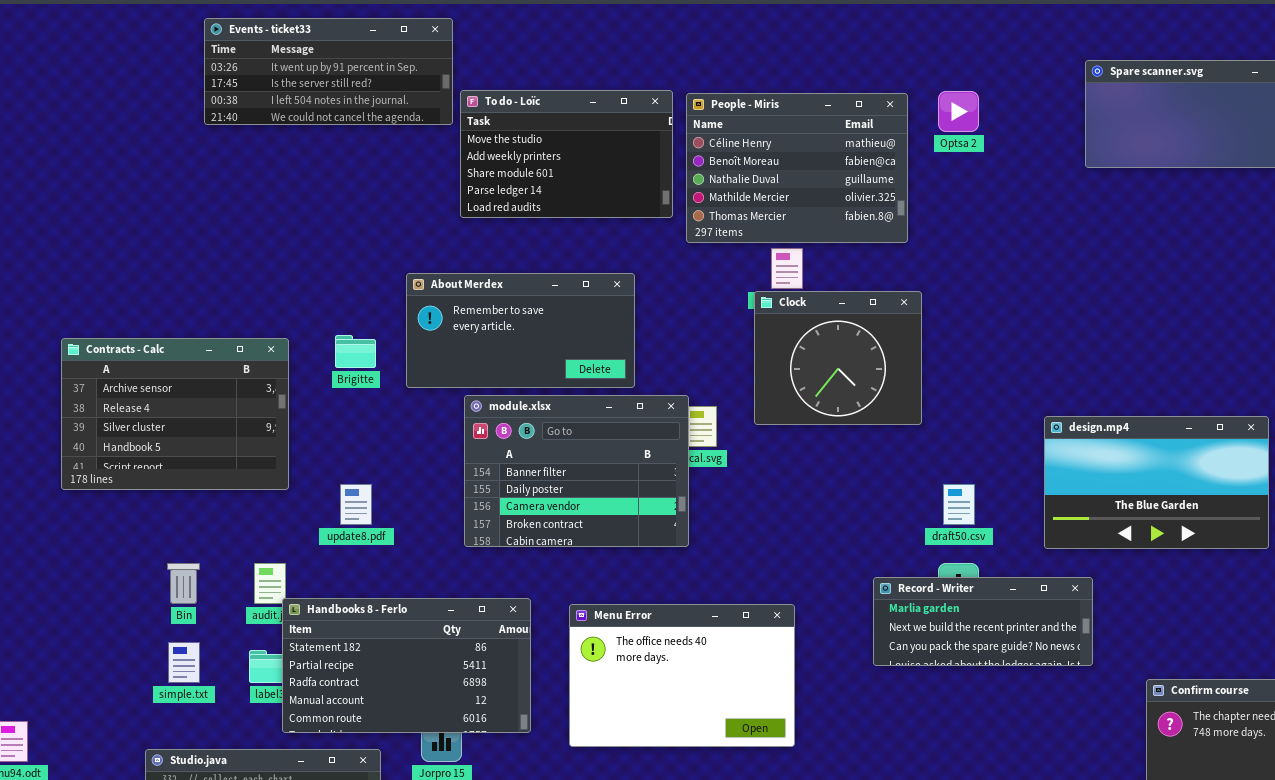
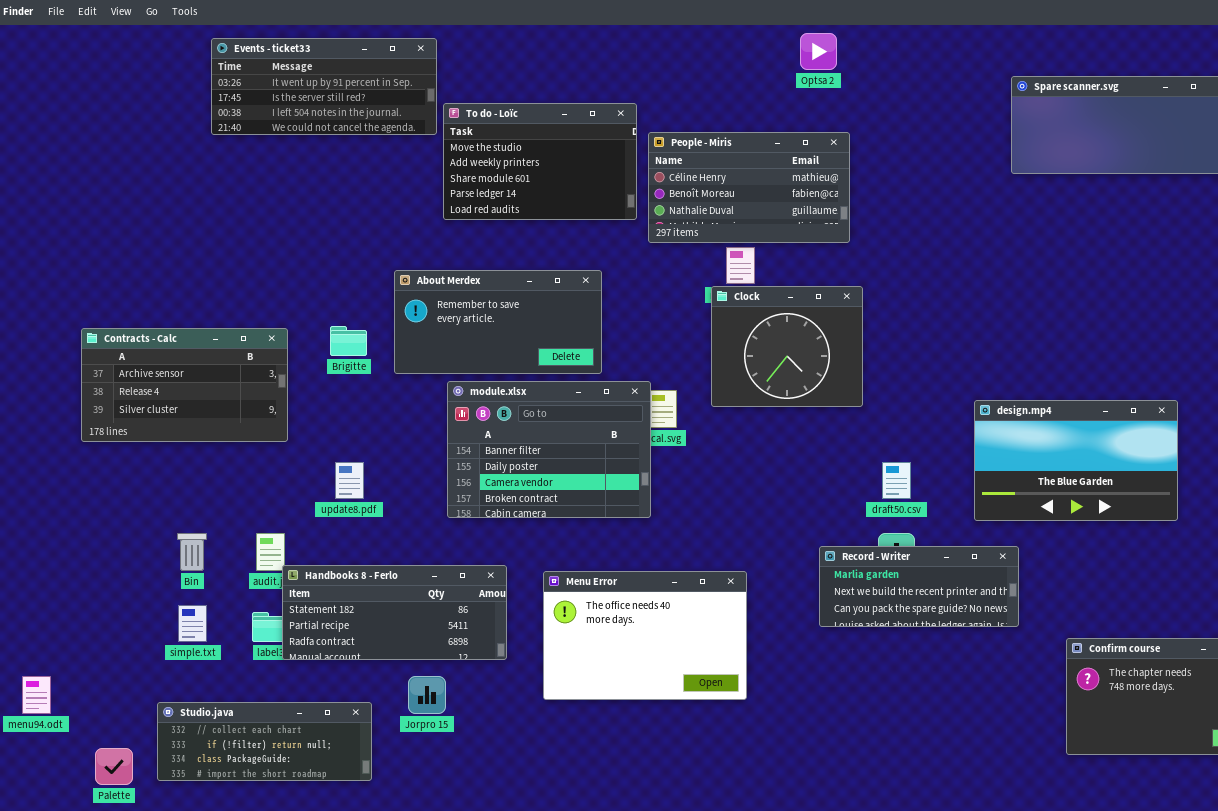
Optsa 2: [938,91,979,132] -> [800,33,837,70], moved
People - Miris: [686,93,908,243] -> [648,132,850,243], resized
Contracts - Calc: [61,338,289,490] -> [81,328,288,442], resized
Handbooks 8 - Ferlo: [282,598,531,733] -> [282,565,507,660], resized

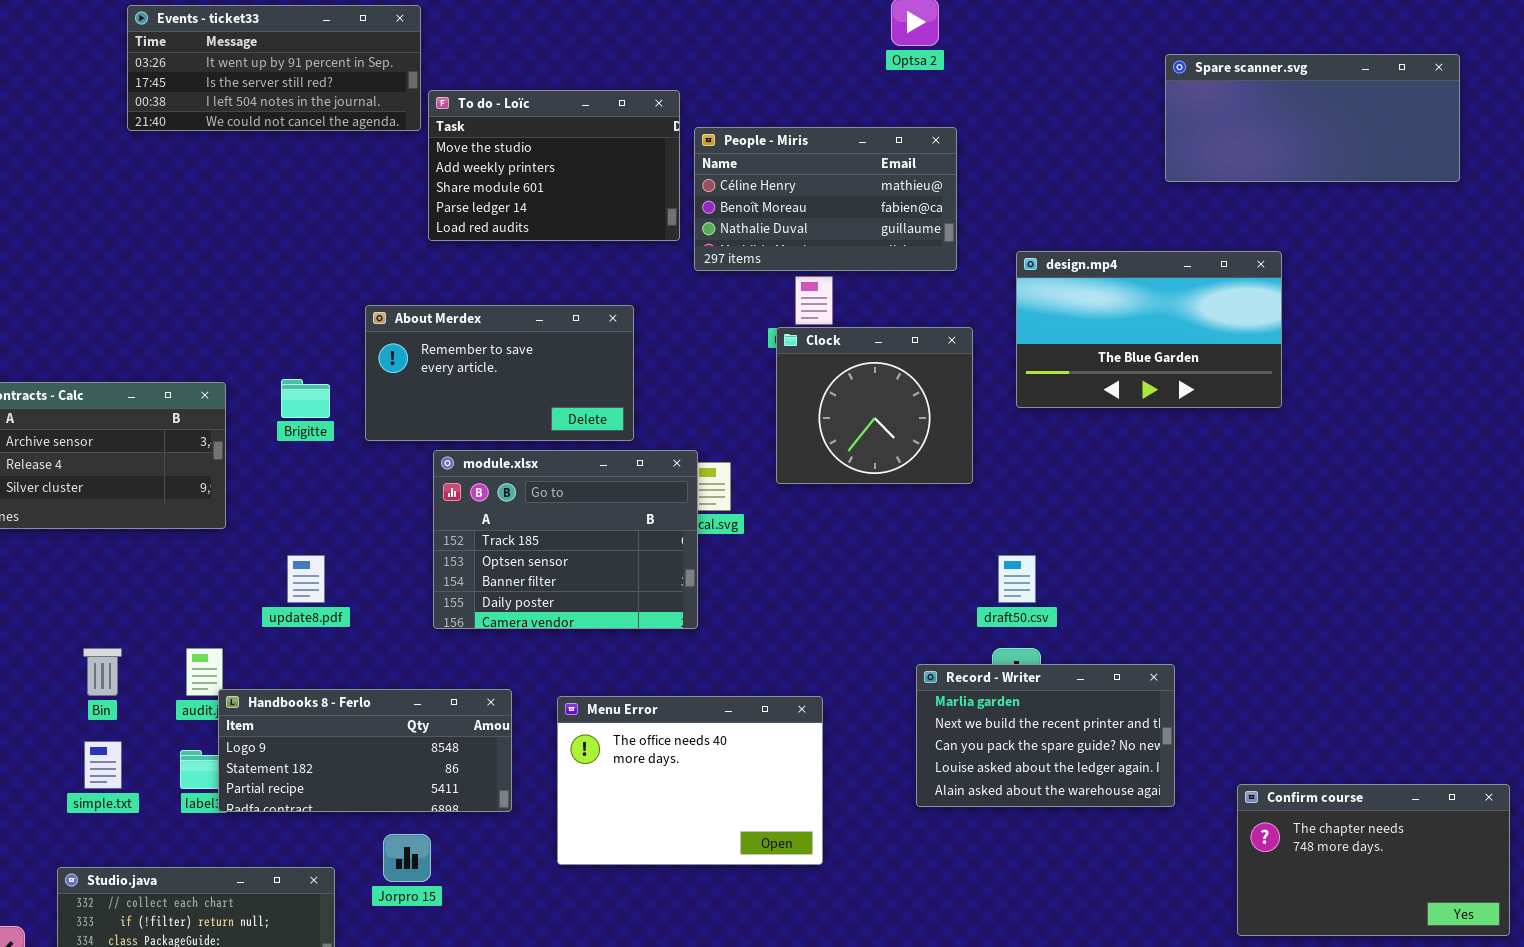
module.xlsx: [447,381,651,518] -> [433,450,698,629], scrolled up 2 rows
design.mp4: [974,400,1178,521] -> [1016,251,1282,408], moved
Record - Writer: [819,546,1019,627] -> [916,664,1175,807], resized
Handbooks 8 - Ferlo: [282,565,507,660] -> [218,689,512,812], scrolled up 1 row

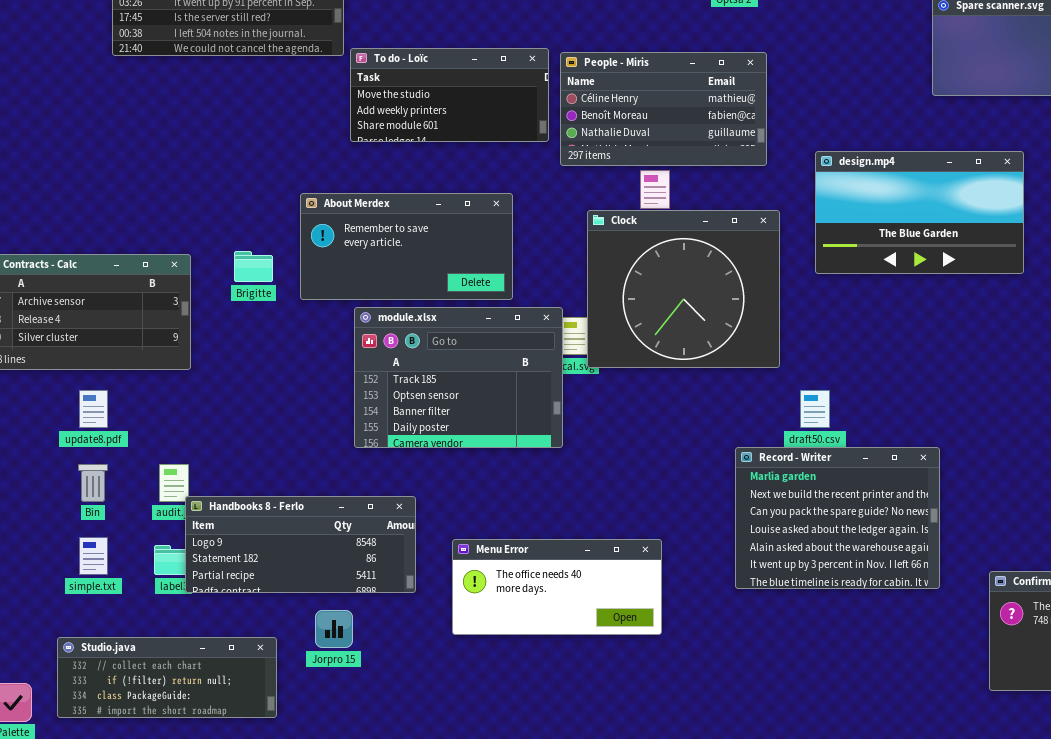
To do - Loïc: [428,90,680,241] -> [350,48,549,142], resized
Clock: [776,327,973,484] -> [587,210,780,368], resized
update8.pdf: [287,555,325,603] -> [79,390,108,428], moved
Record - Writer: [916,664,1175,807] -> [735,447,940,589], resized
Menu Error: [557,696,823,865] -> [452,539,662,635], resized

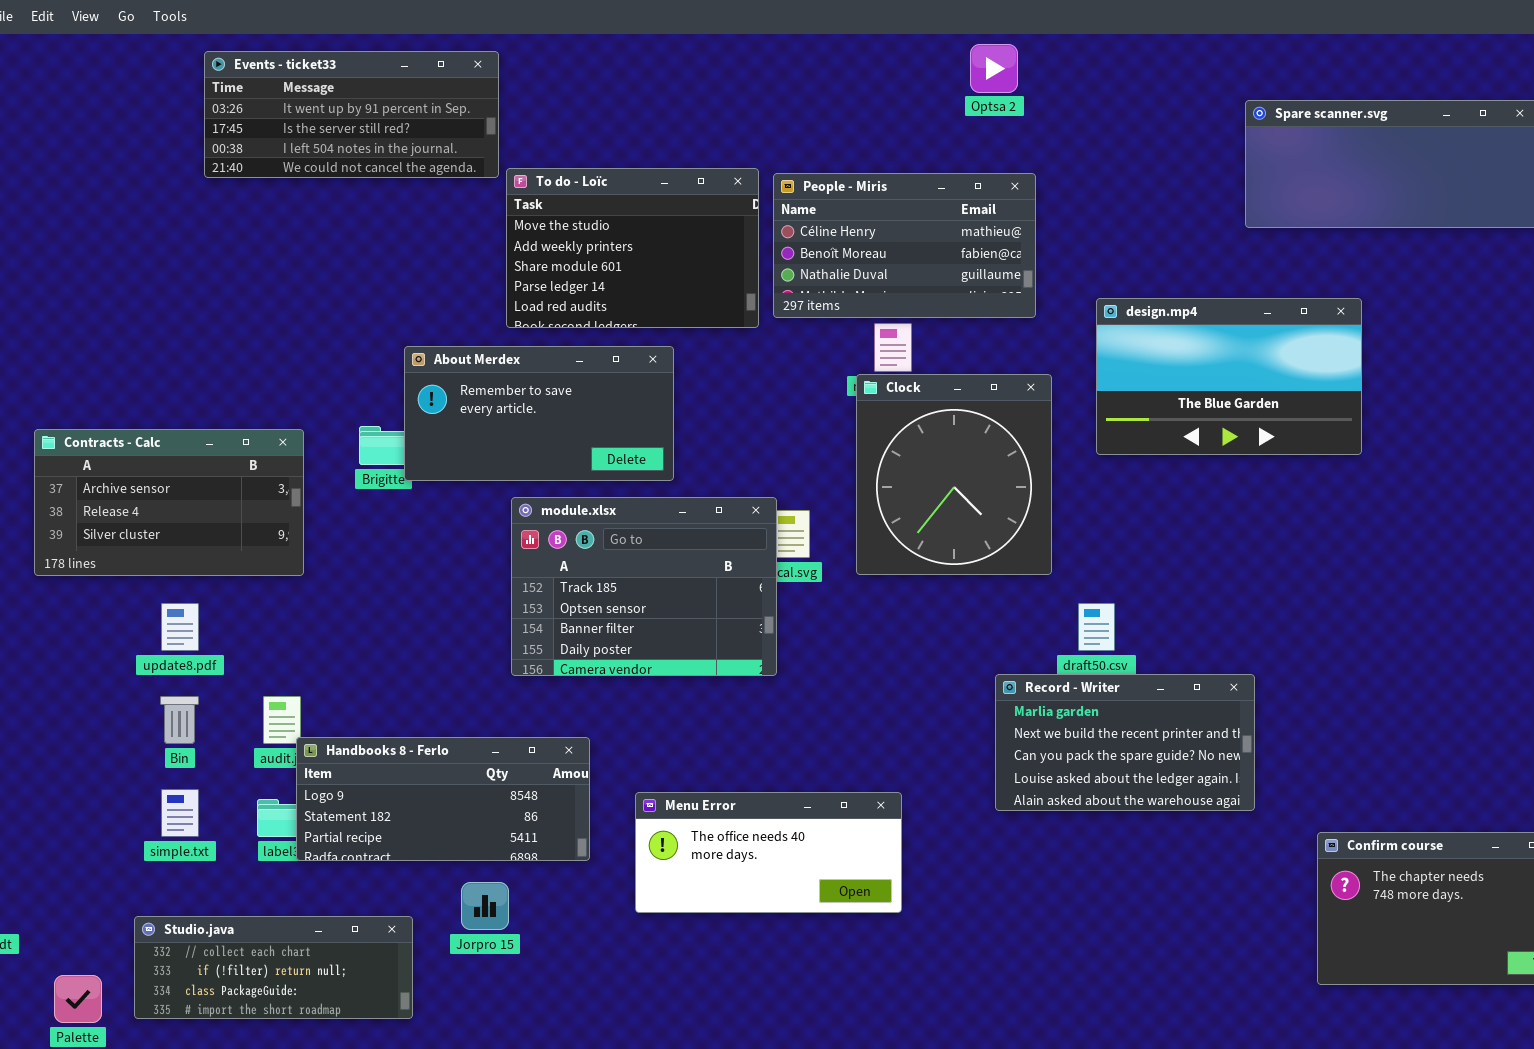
To do - Loïc: [350,48,549,142] -> [506,168,759,328], resized
About Merdex: [300,193,513,300] -> [404,346,674,481], moved
Clock: [587,210,780,368] -> [856,374,1052,575], resized
Record - Writer: [735,447,940,589] -> [995,674,1255,811], resized

